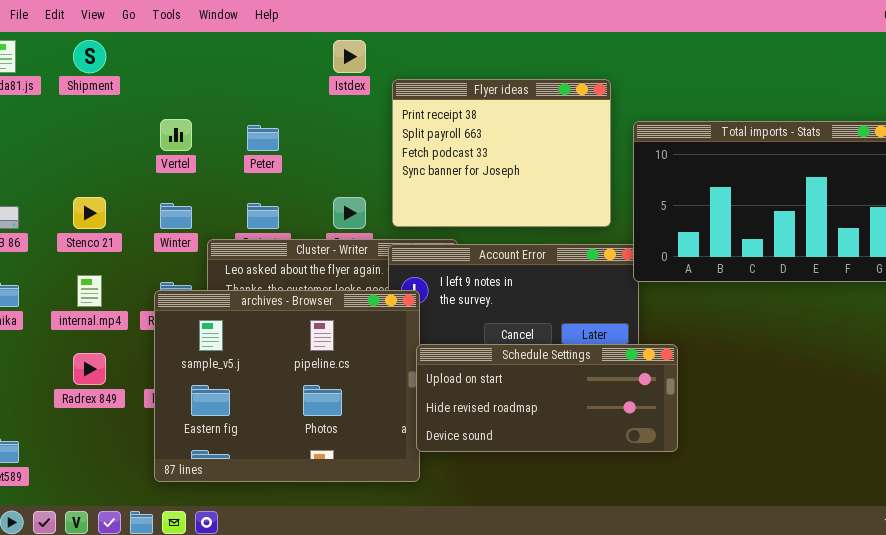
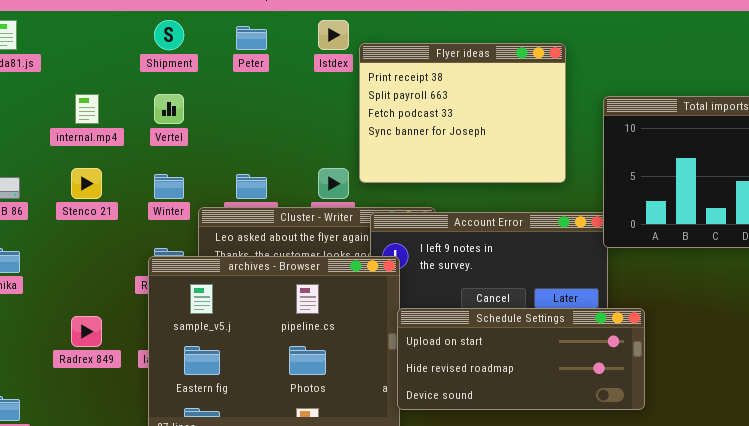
Shipment: [73,40,106,73] -> [154,20,184,50], moved
Flyer ideas: [392,79,611,227] -> [359,43,566,183], moved
Peter: [247,125,279,151] -> [236,26,267,50], moved
internal.mp4: [77,275,102,307] -> [75,94,99,124], moved

